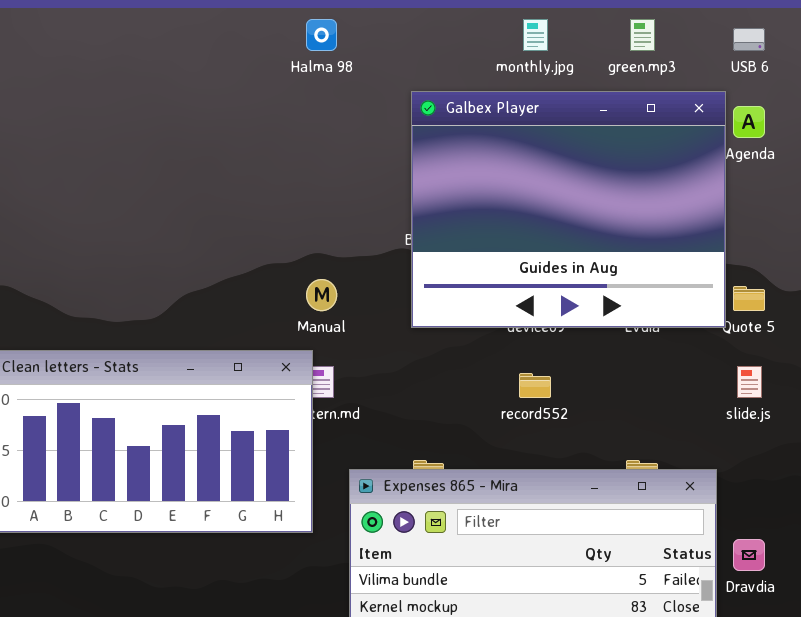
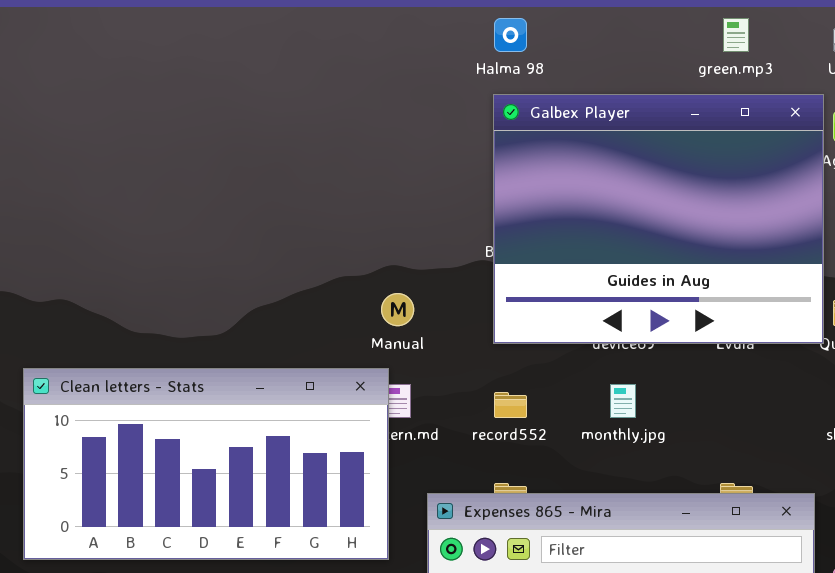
Halma 98: [306,19,337,51] -> [494,18,527,52], moved
monthly.jpg: [523,19,548,51] -> [610,384,636,418], moved
record552: [519,373,551,398] -> [494,392,527,418], moved

